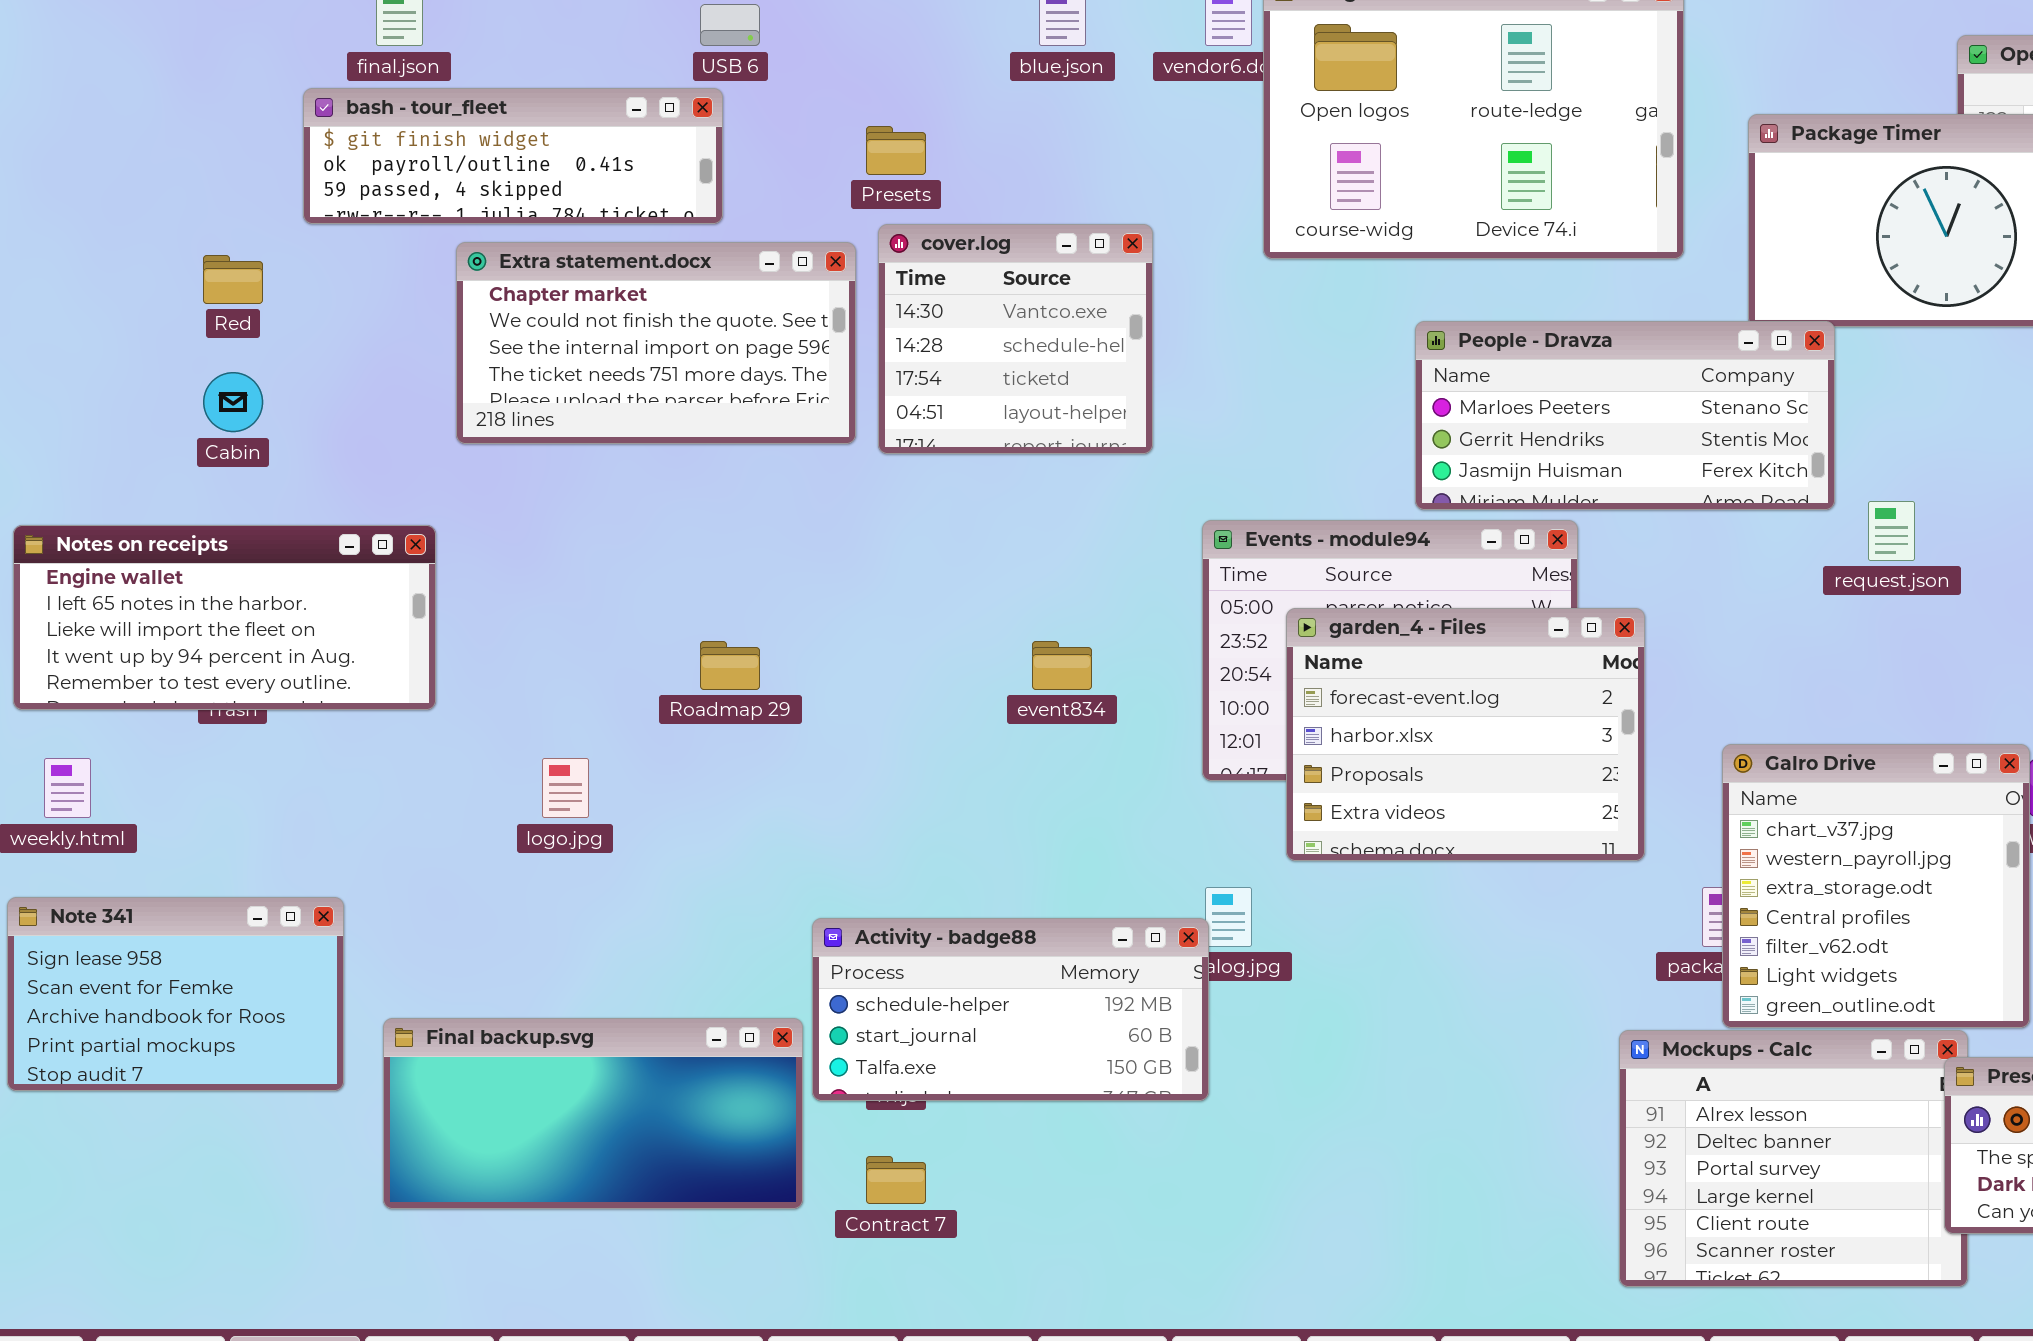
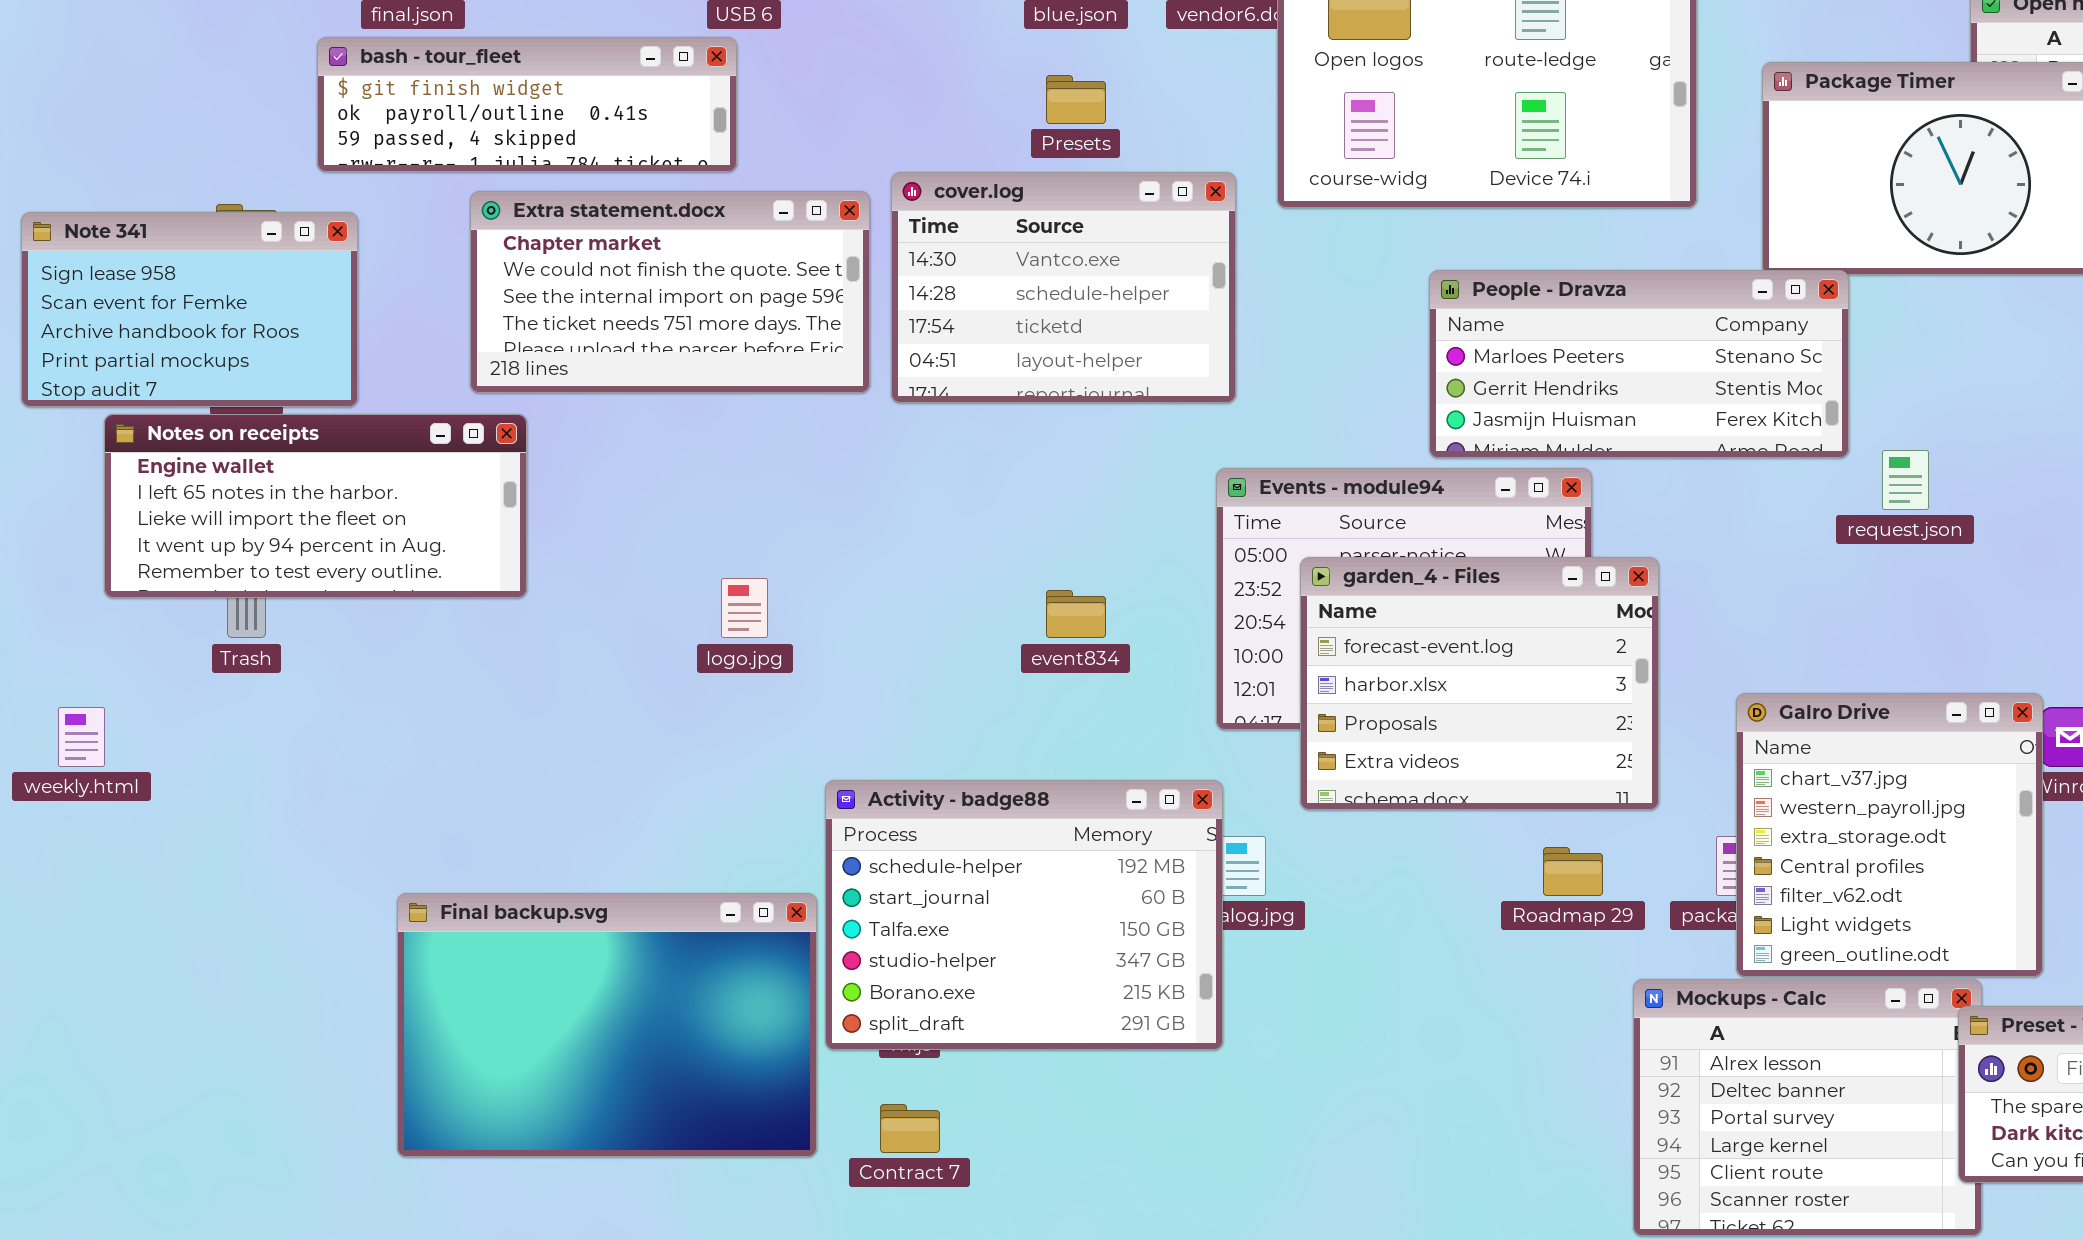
Presets: [866,126,926,175] -> [1046,75,1106,124], moved
cover.log: [878,224,1153,454] -> [891,172,1236,403], resized
Notes on receipts: [13,525,436,710] -> [104,414,527,598], moved
Roadmap 29: [700,641,760,690] -> [1543,847,1603,896], moved
logo.jpg: [542,758,589,818] -> [721,578,768,638], moved
Note 341: [7,897,344,1091] -> [21,212,358,407], moved
Activity - badge88: [812,918,1209,1101] -> [825,780,1223,1050], resized
Final backup.svg: [383,1018,803,1209] -> [397,893,817,1157], resized

